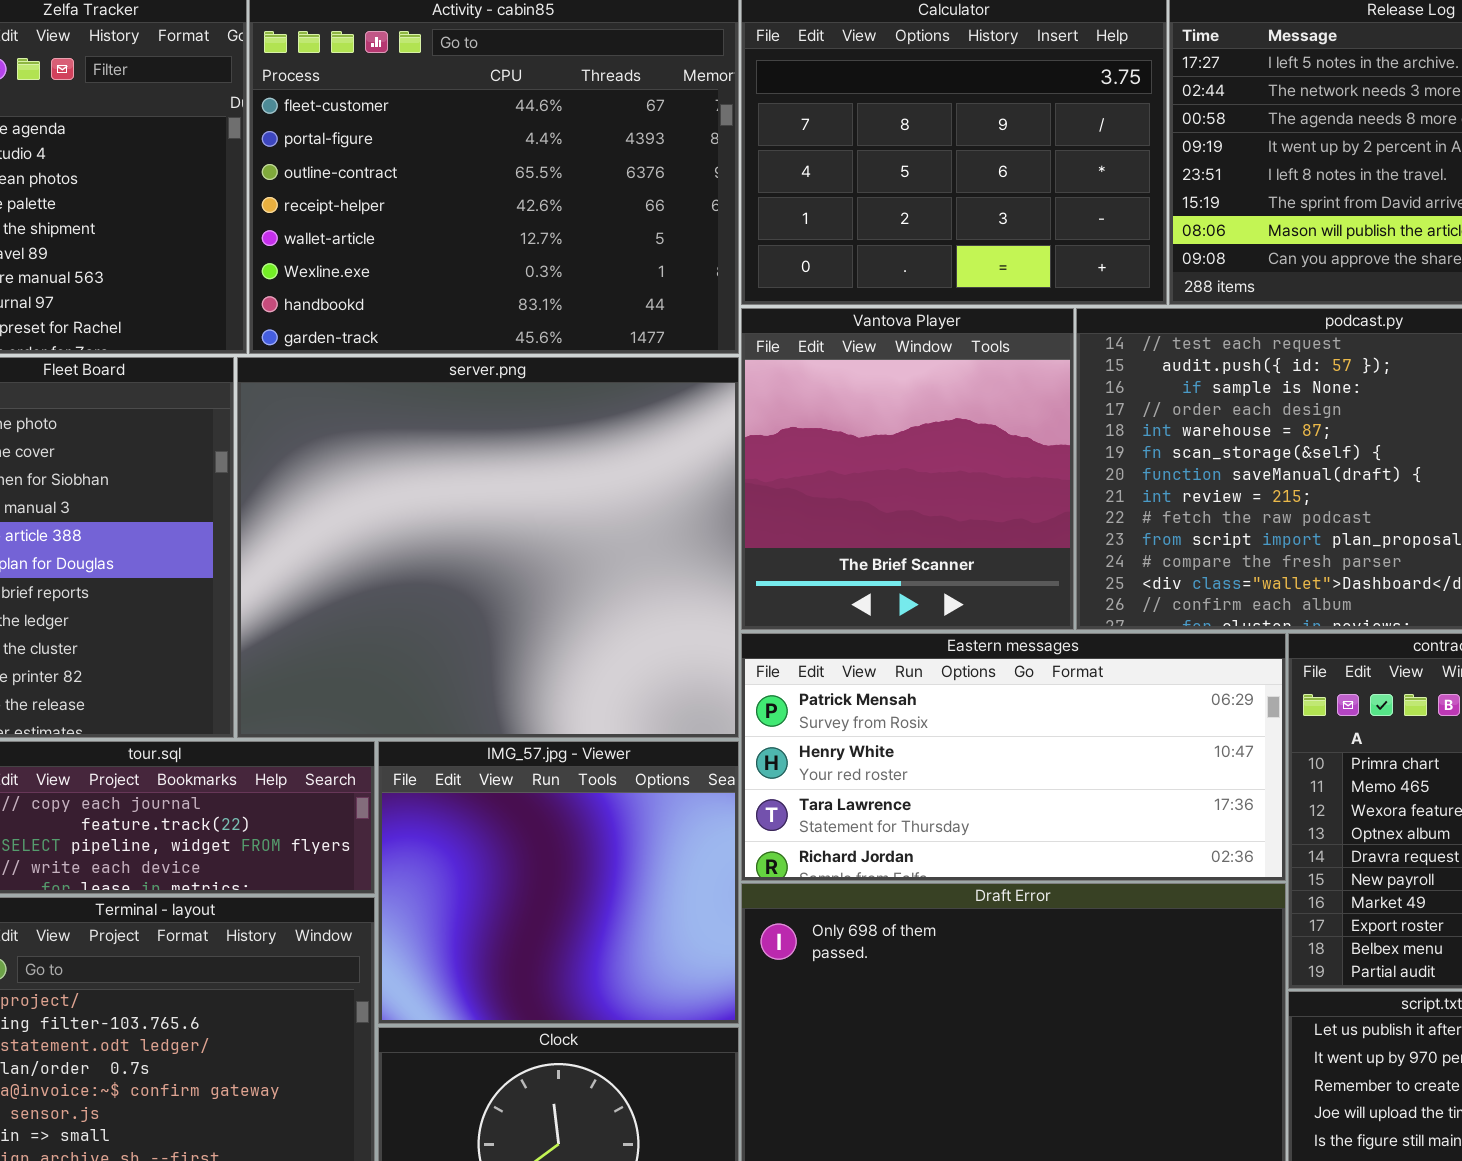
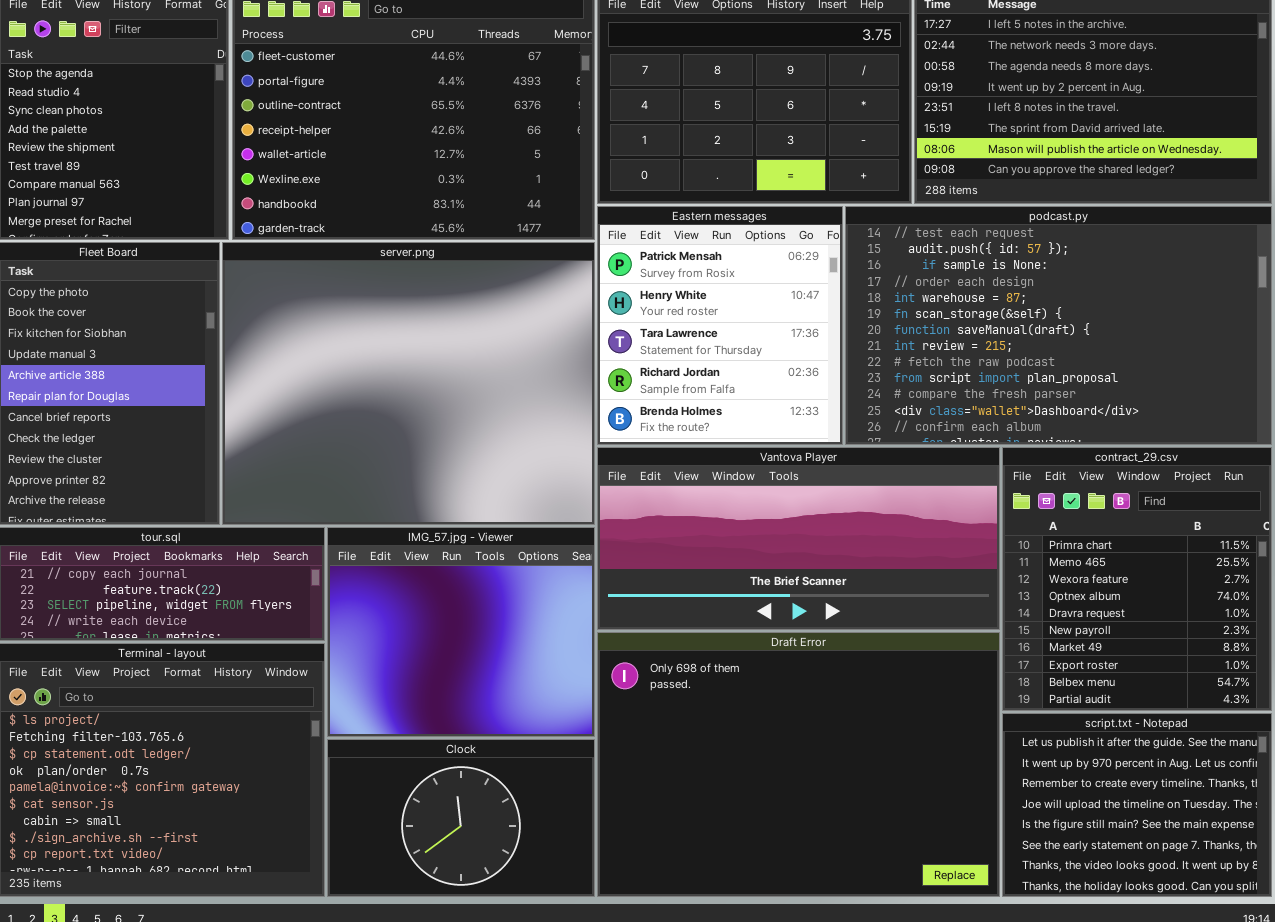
Vantova Player: [741,308,1074,630] -> [597,447,1000,630], moved, resized
Eastern messages: [741,633,1286,881] -> [597,206,843,445], moved, resized

